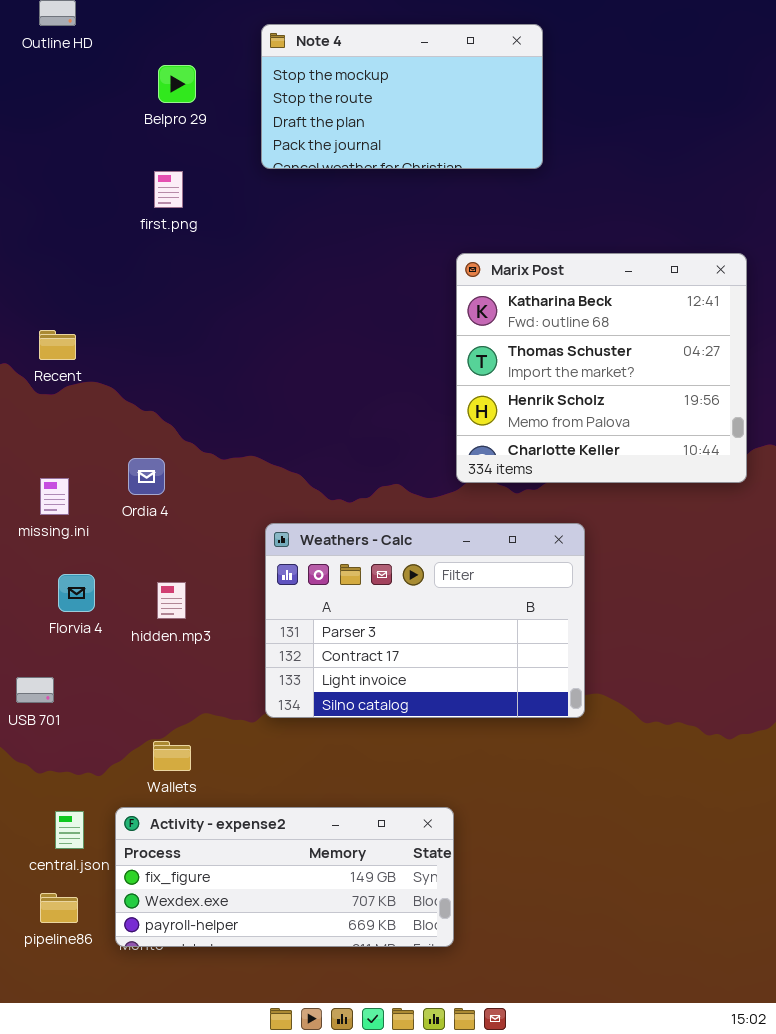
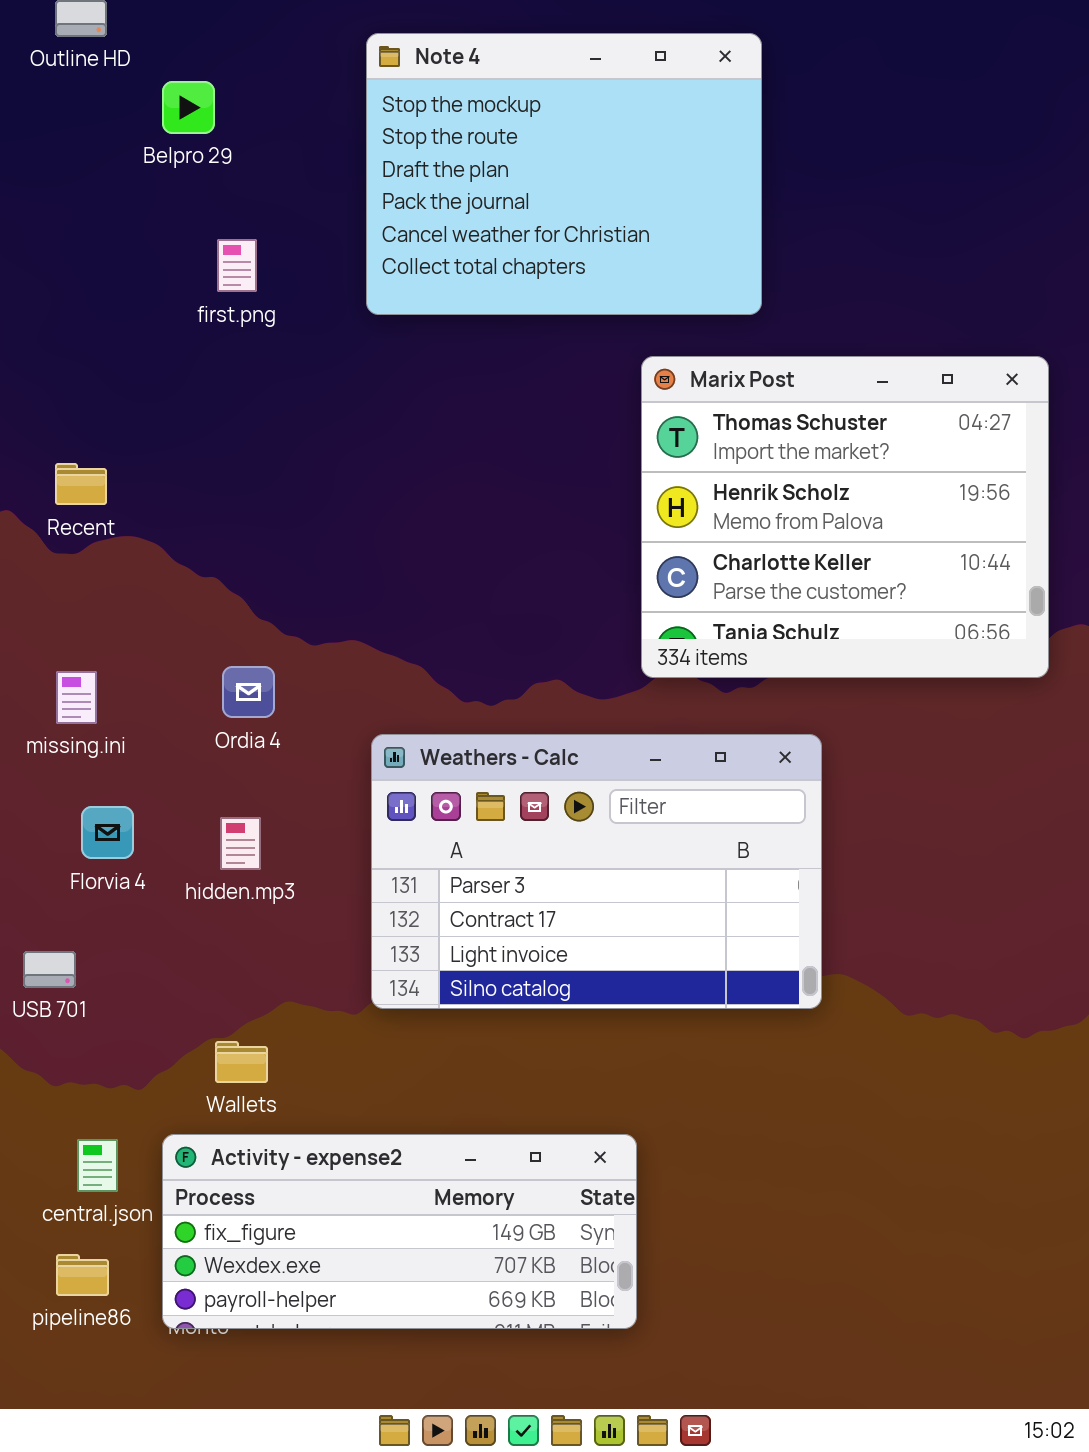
Note 4: [261,24,543,169] -> [366,33,762,315], resized
Belpro 29: [158,65,196,103] -> [162,81,215,134], moved
Marix Post: [456,253,747,483] -> [641,356,1049,678], scrolled down 1 row
Ordia 4: [128,458,165,495] -> [222,666,275,718], moved

